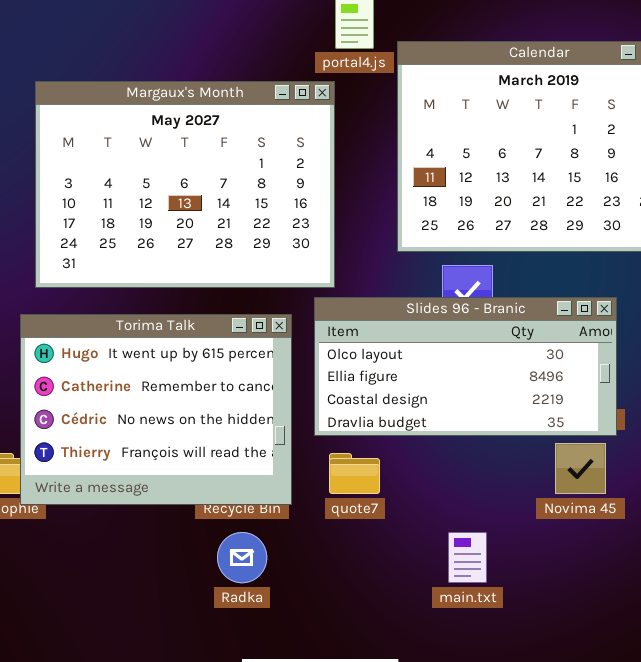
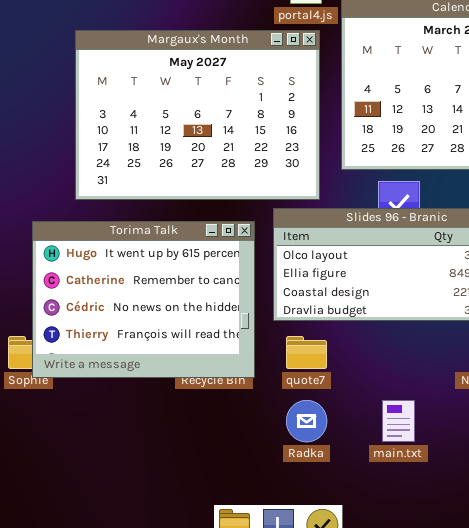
Margaux's Month: [35,81,335,288] -> [75,30,320,200], moved
Radka: [217,532,267,583] -> [286,400,327,442], moved

